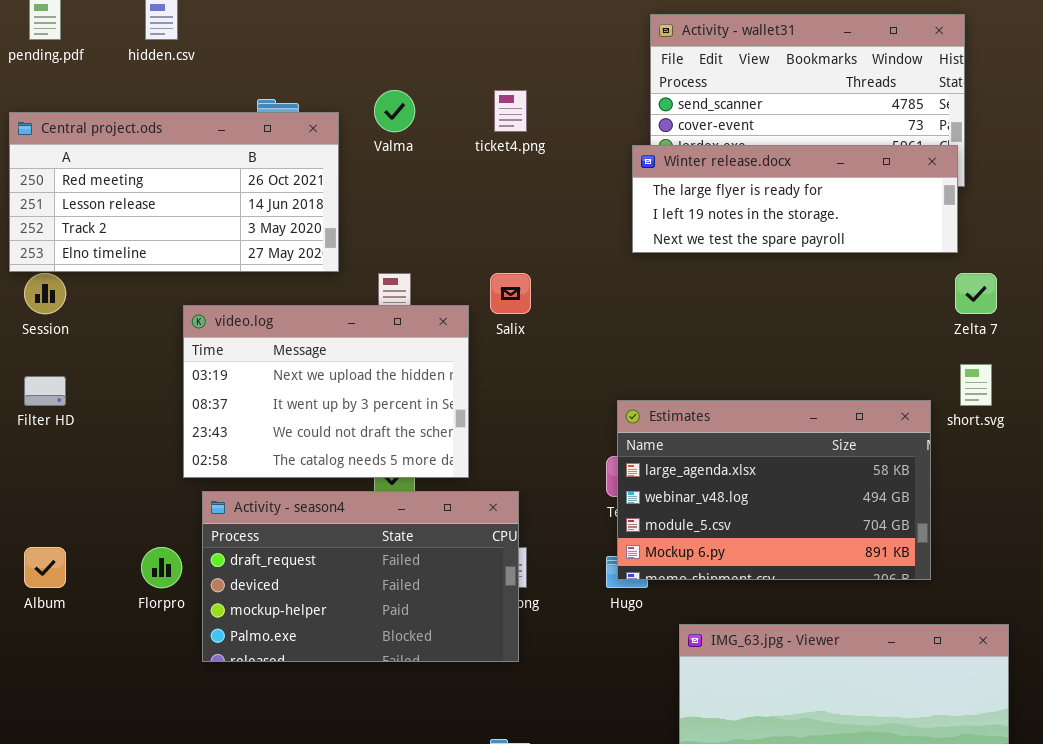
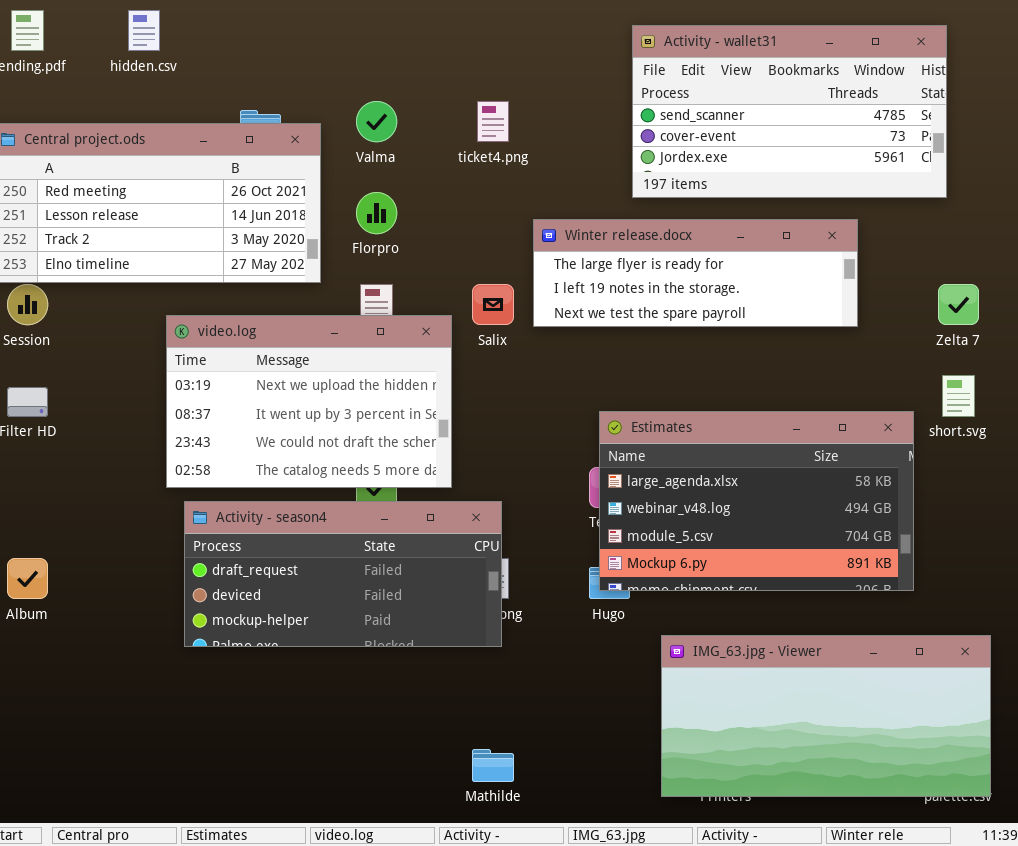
Winter release.docx: [632,145,958,253] -> [533,219,858,327], moved
Activity - season4: [202,491,519,662] -> [184,501,502,647], resized
Florpro: [141,547,182,588] -> [356,192,397,234], moved

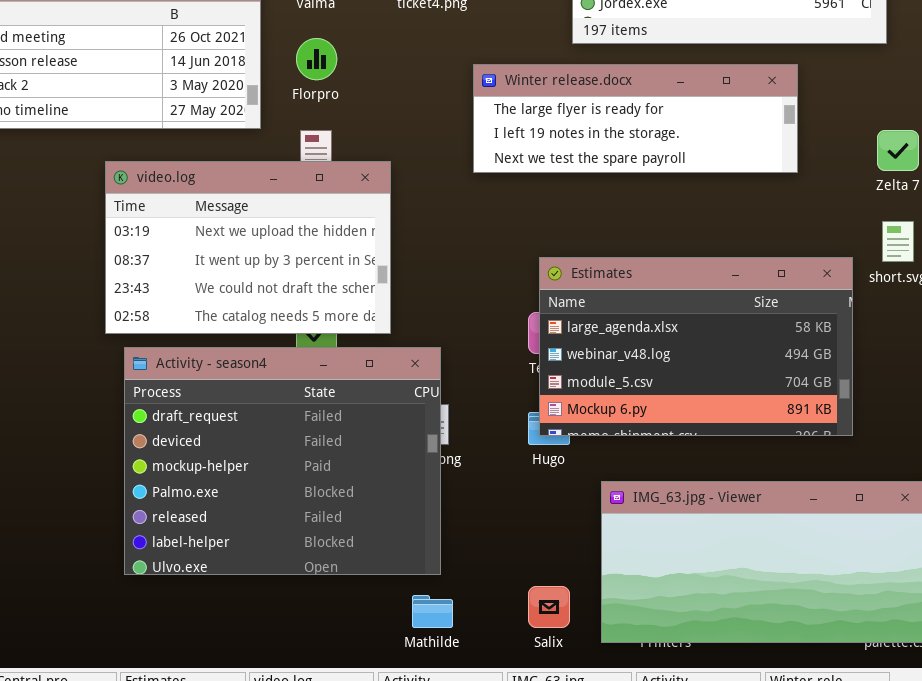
Salix: [472,284,514,325] -> [528,586,570,628], moved
Activity - season4: [184,501,502,647] -> [124,347,441,575], resized

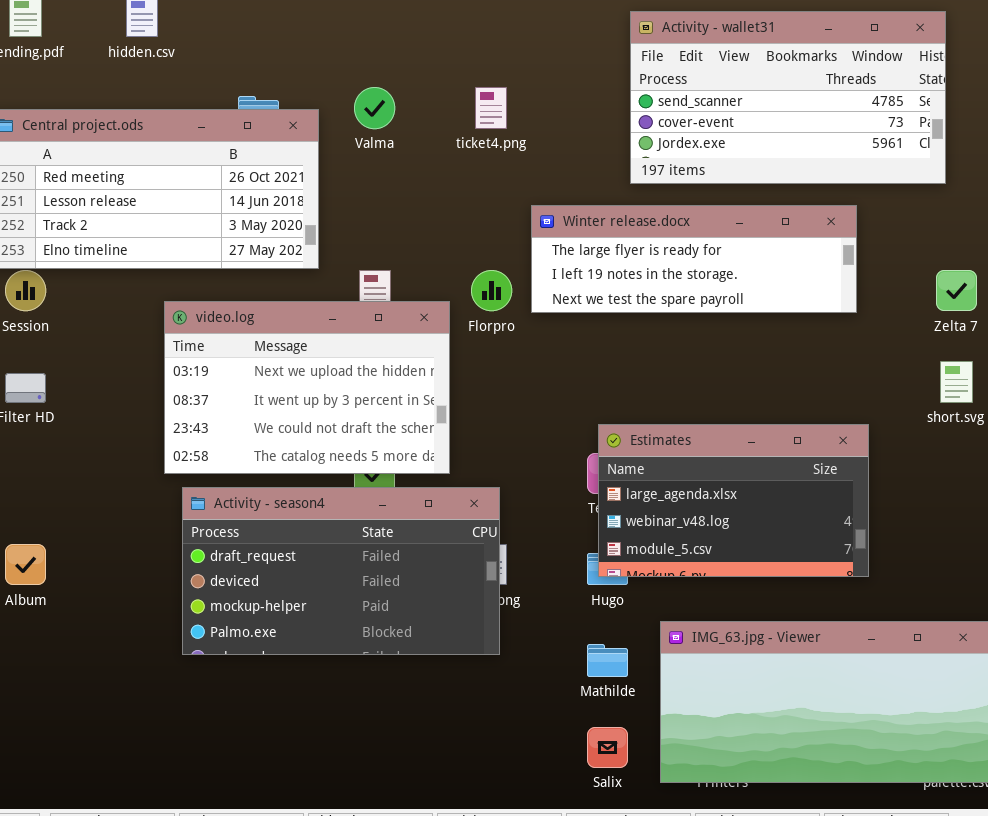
Florpro: [296,38,337,80] -> [471,270,512,311], moved
Estimates: [539,257,853,436] -> [598,424,869,577], resized
Activity - season4: [124,347,441,575] -> [182,487,500,655], resized
Mathilde: [412,595,453,628] -> [587,644,628,677], moved

